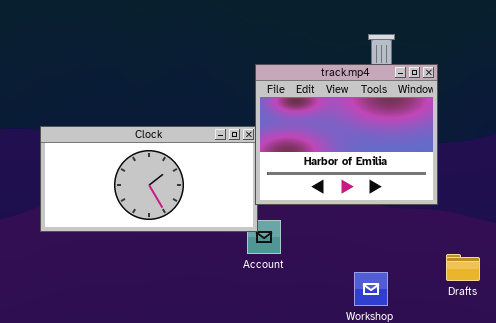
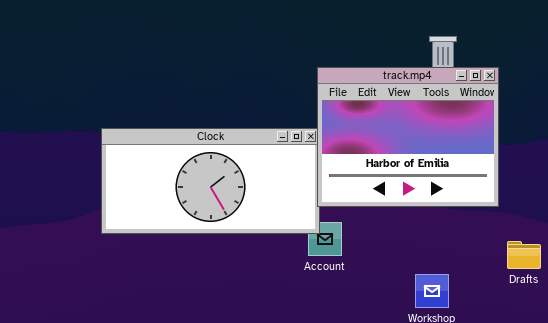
Drafts: [446,254,480,281] -> [507,241,541,269], moved

